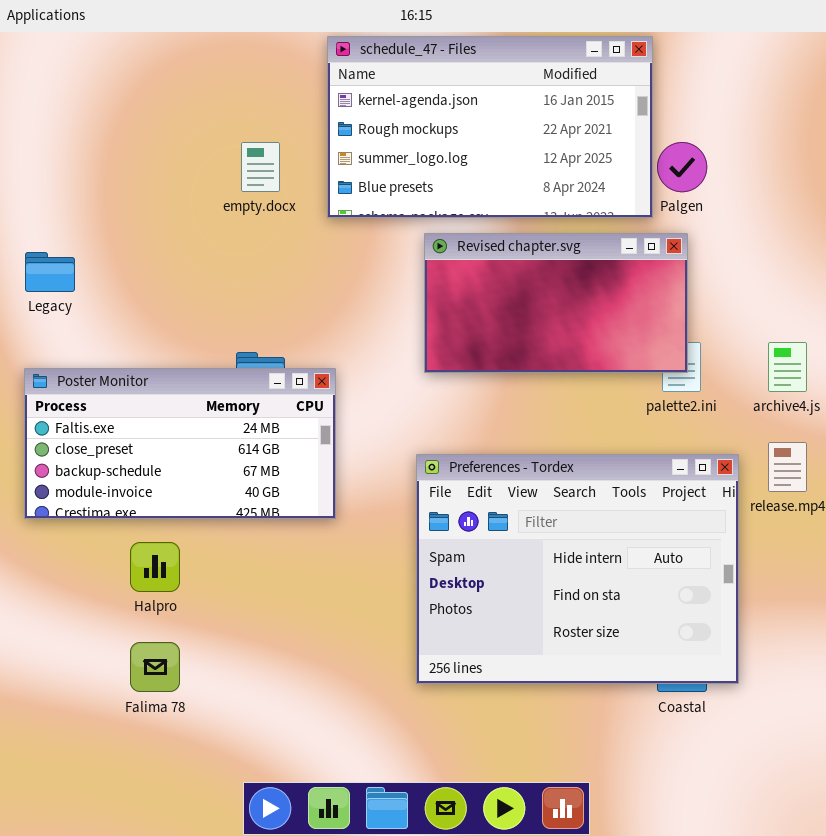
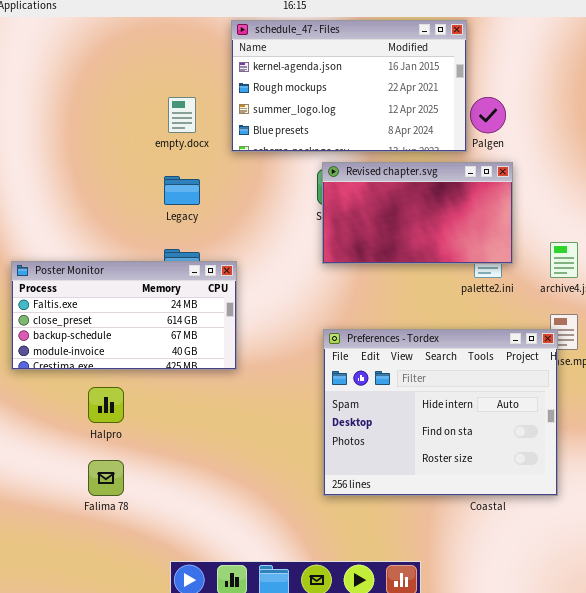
Revised chapter.svg: [424,233,688,373] -> [322,162,513,264], moved
Legacy: [25,252,75,292] -> [164,176,200,205], moved
Preferences - Tordex: [416,454,739,684] -> [323,329,558,496], moved

